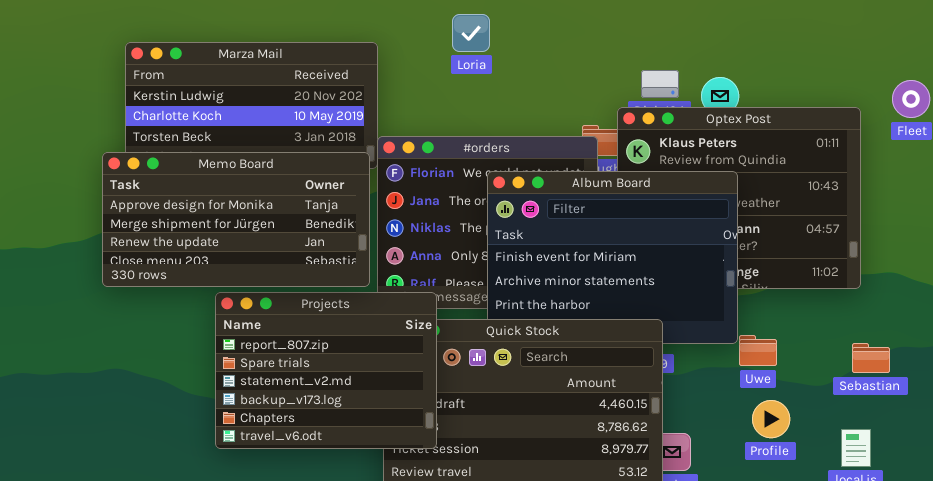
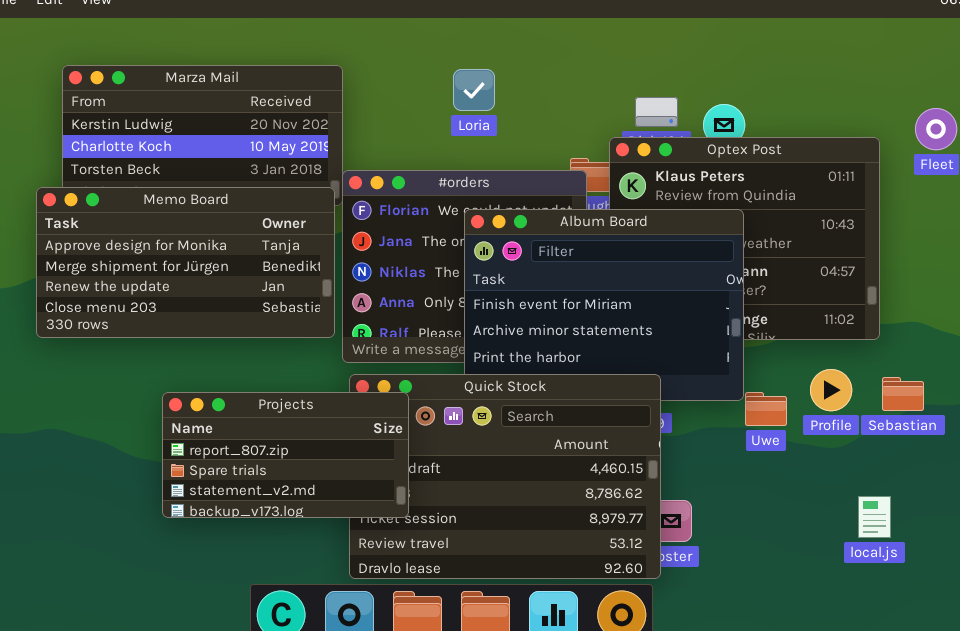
Loria: [452,14,490,52] -> [453,69,495,111], moved
Projects: [215,292,437,449] -> [162,392,409,518], resized
Sebastian: [852,343,890,373] -> [882,377,924,411], moved
Profile: [752,400,790,438] -> [810,369,852,411], moved

